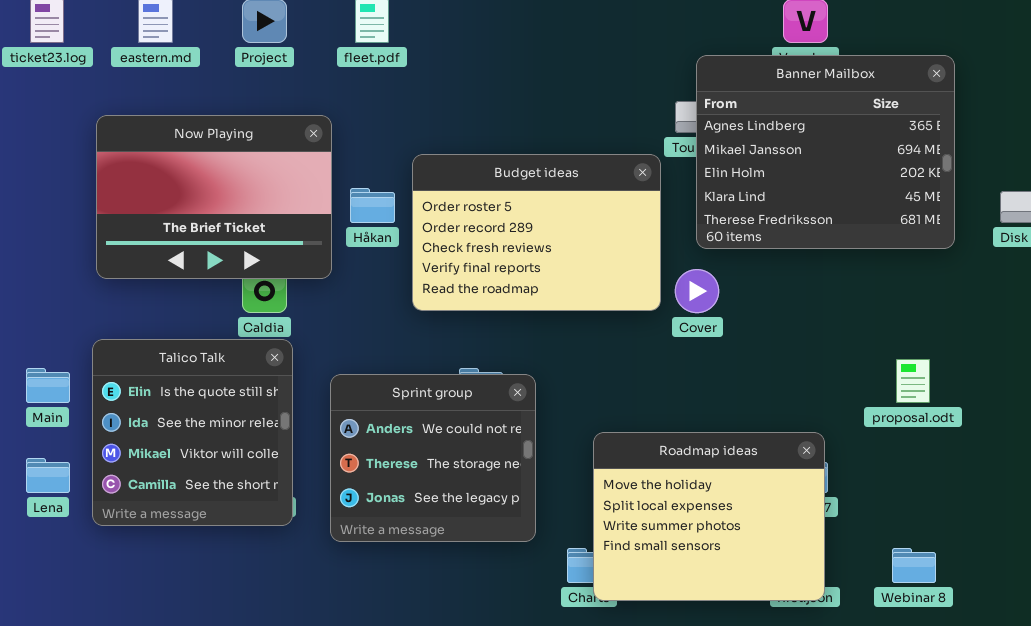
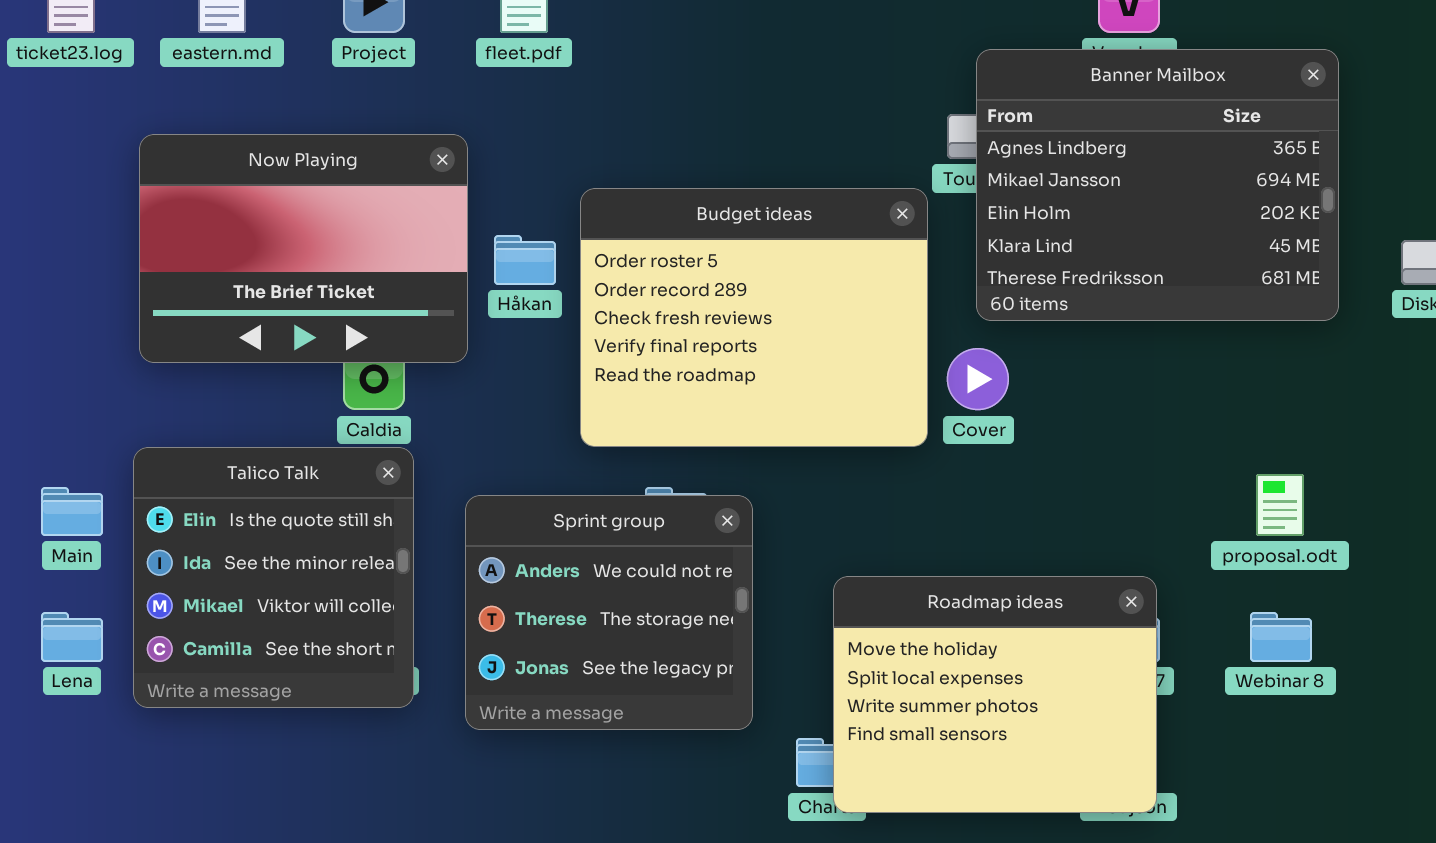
Budget ideas: [412,154,661,311] -> [580,188,928,447], resized
Webinar 8: [892,548,936,583] -> [1250,612,1312,662], moved

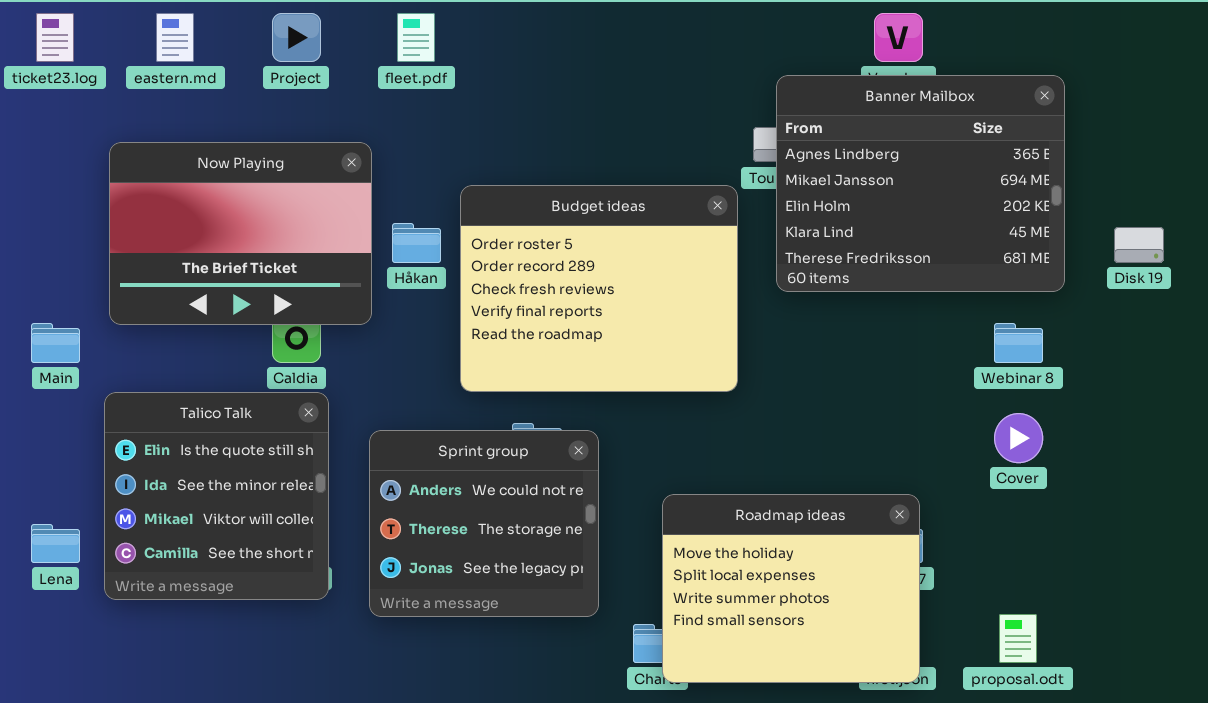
Cover: [947,348,1009,410] -> [994,413,1043,463], moved
proposal.odt: [1256,474,1304,536] -> [999,614,1037,663], moved
Main: [41,487,103,536] -> [31,323,80,363], moved
Webinar 8: [1250,612,1312,662] -> [994,323,1043,363], moved

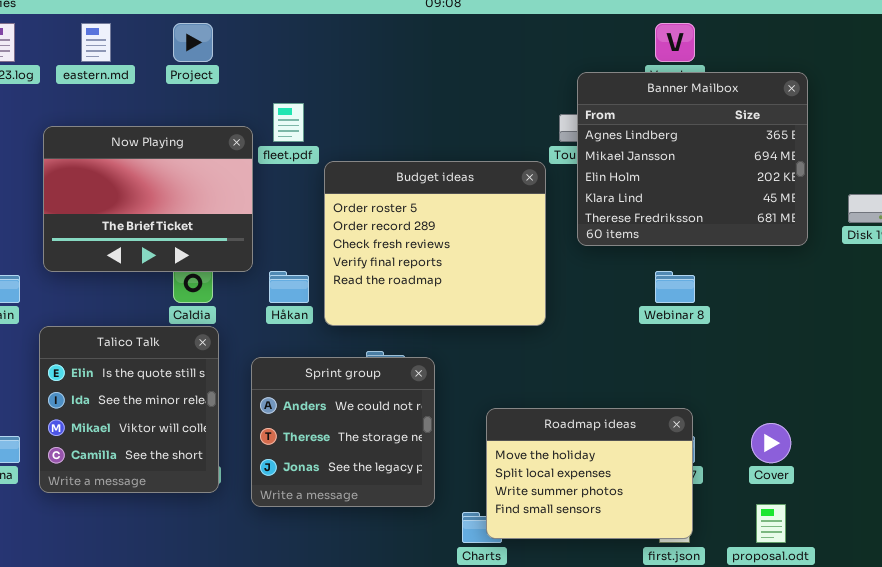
fleet.pdf: [397,13,435,62] -> [273,103,304,142], moved
Håkan: [392,223,441,263] -> [269,271,309,303], moved
Webinar 8: [994,323,1043,363] -> [655,271,695,303], moved
Cover: [994,413,1043,463] -> [751,423,791,463], moved
Roadmap ideas: [662,494,920,683] -> [486,408,693,539], resized

